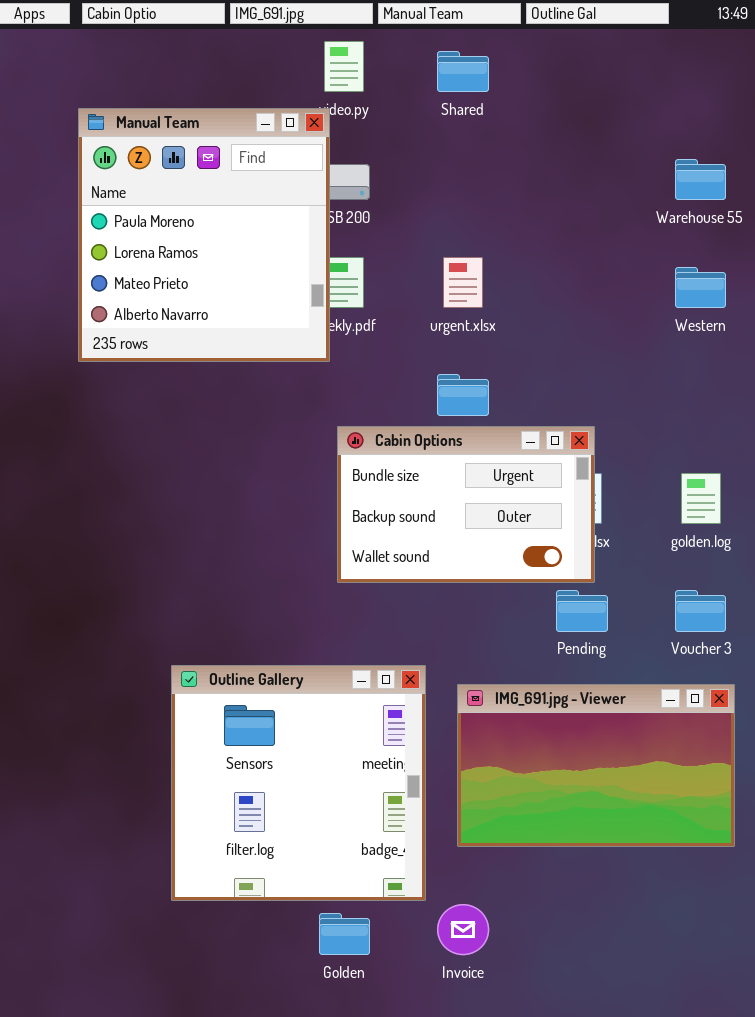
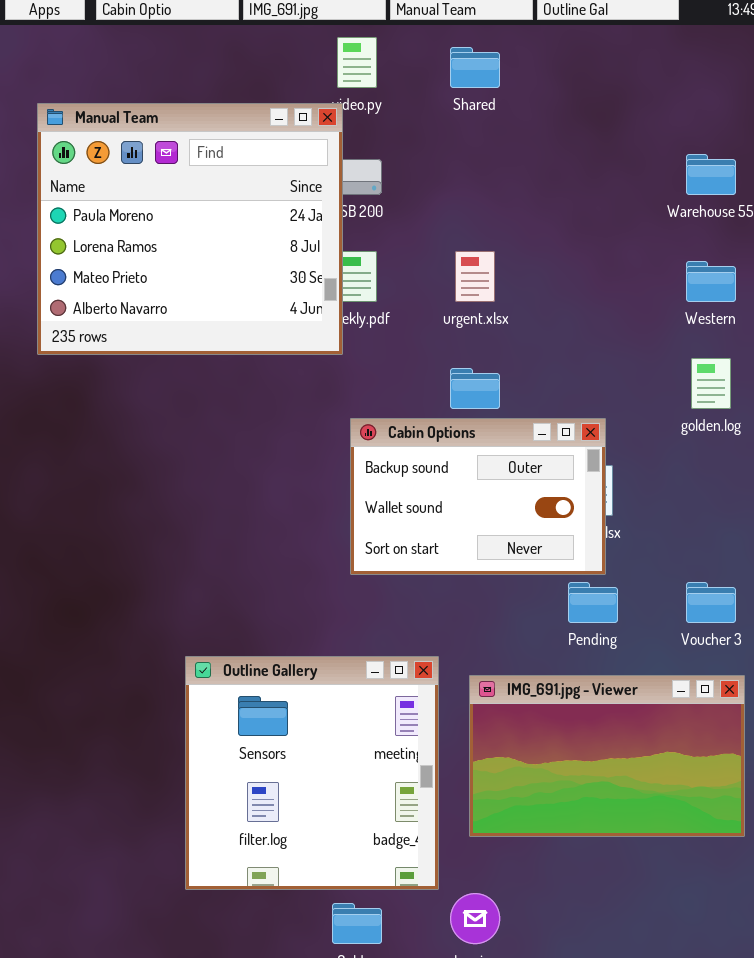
Manual Team: [78,108,330,362] -> [37,103,343,355], resized
Cabin Options: [337,426,595,583] -> [350,418,606,575], scrolled down 1 row
golden.log: [681,473,721,524] -> [691,358,731,409], moved

